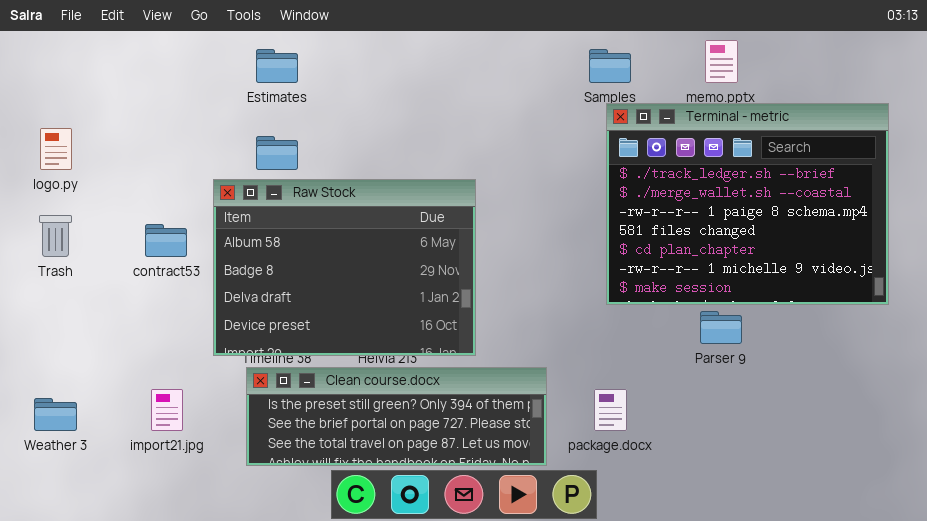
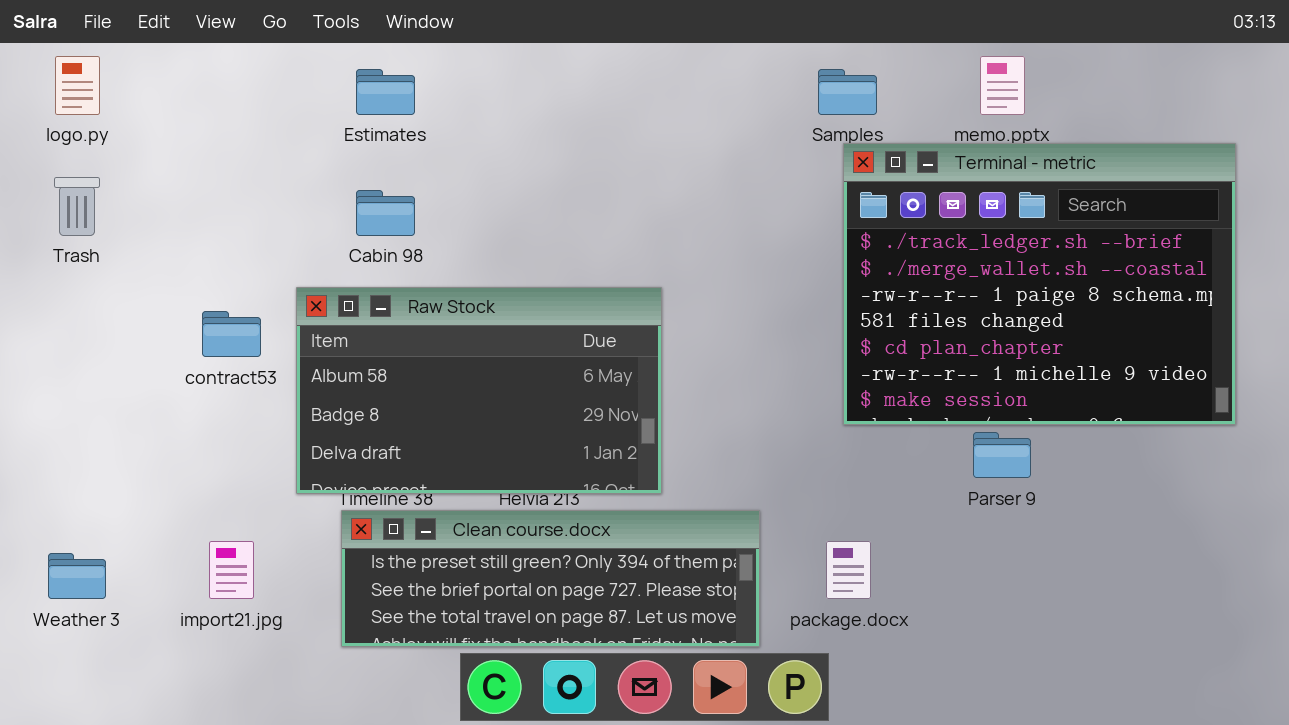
logo.py: [40,128,72,170] -> [55,56,100,115], moved
Raw Stock: [213,179,476,356] -> [296,287,662,494], resized
Trash: [39,215,72,257] -> [54,177,100,236], moved

